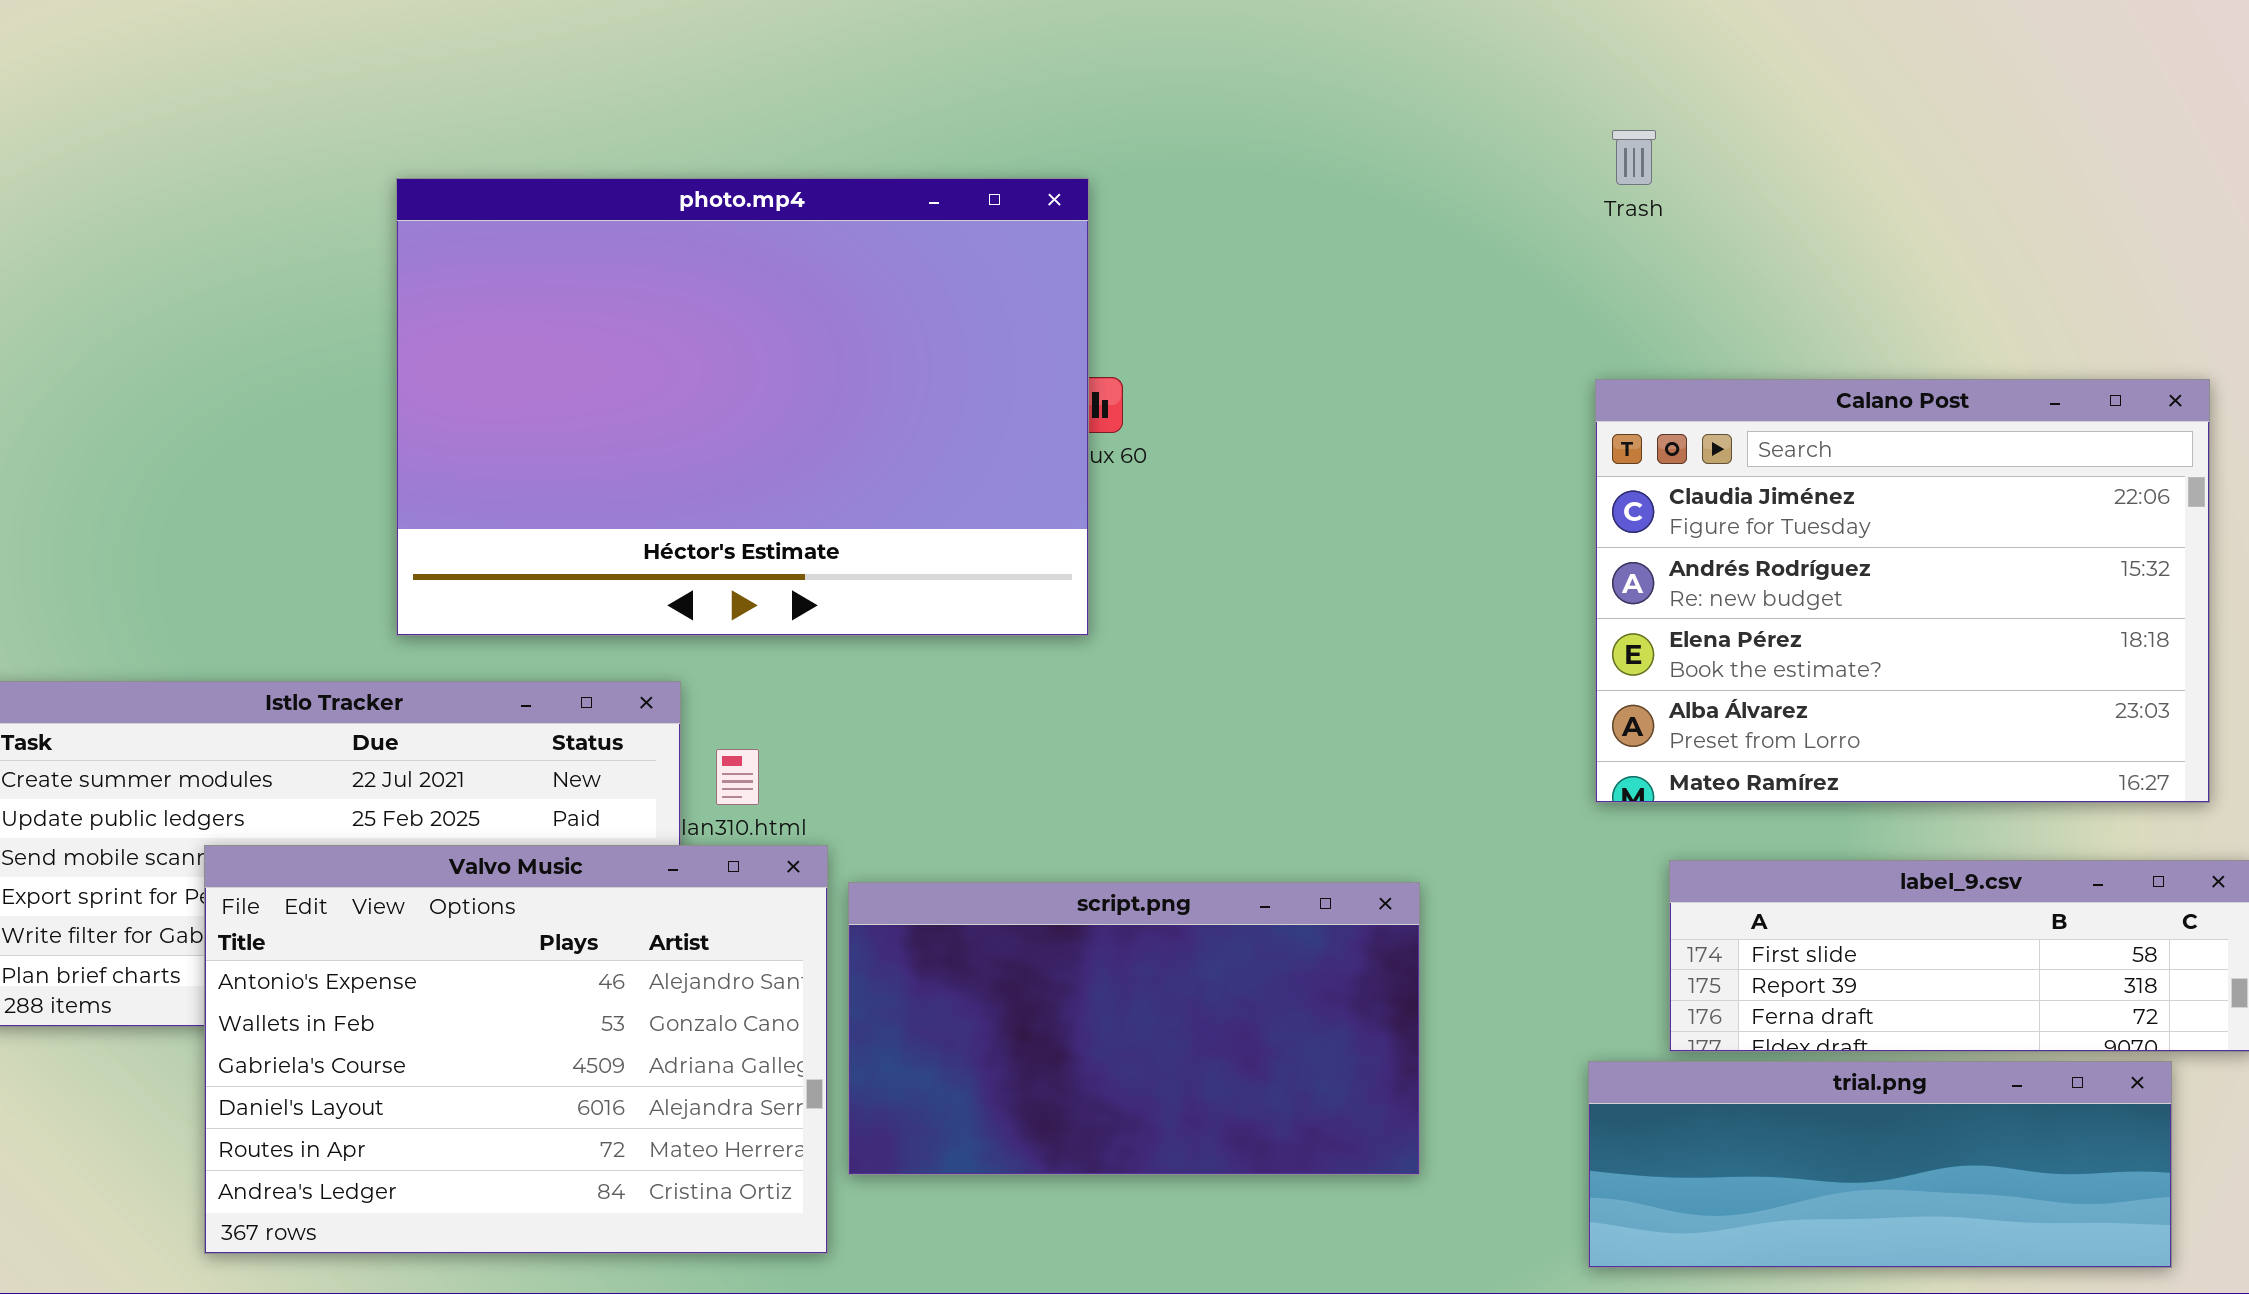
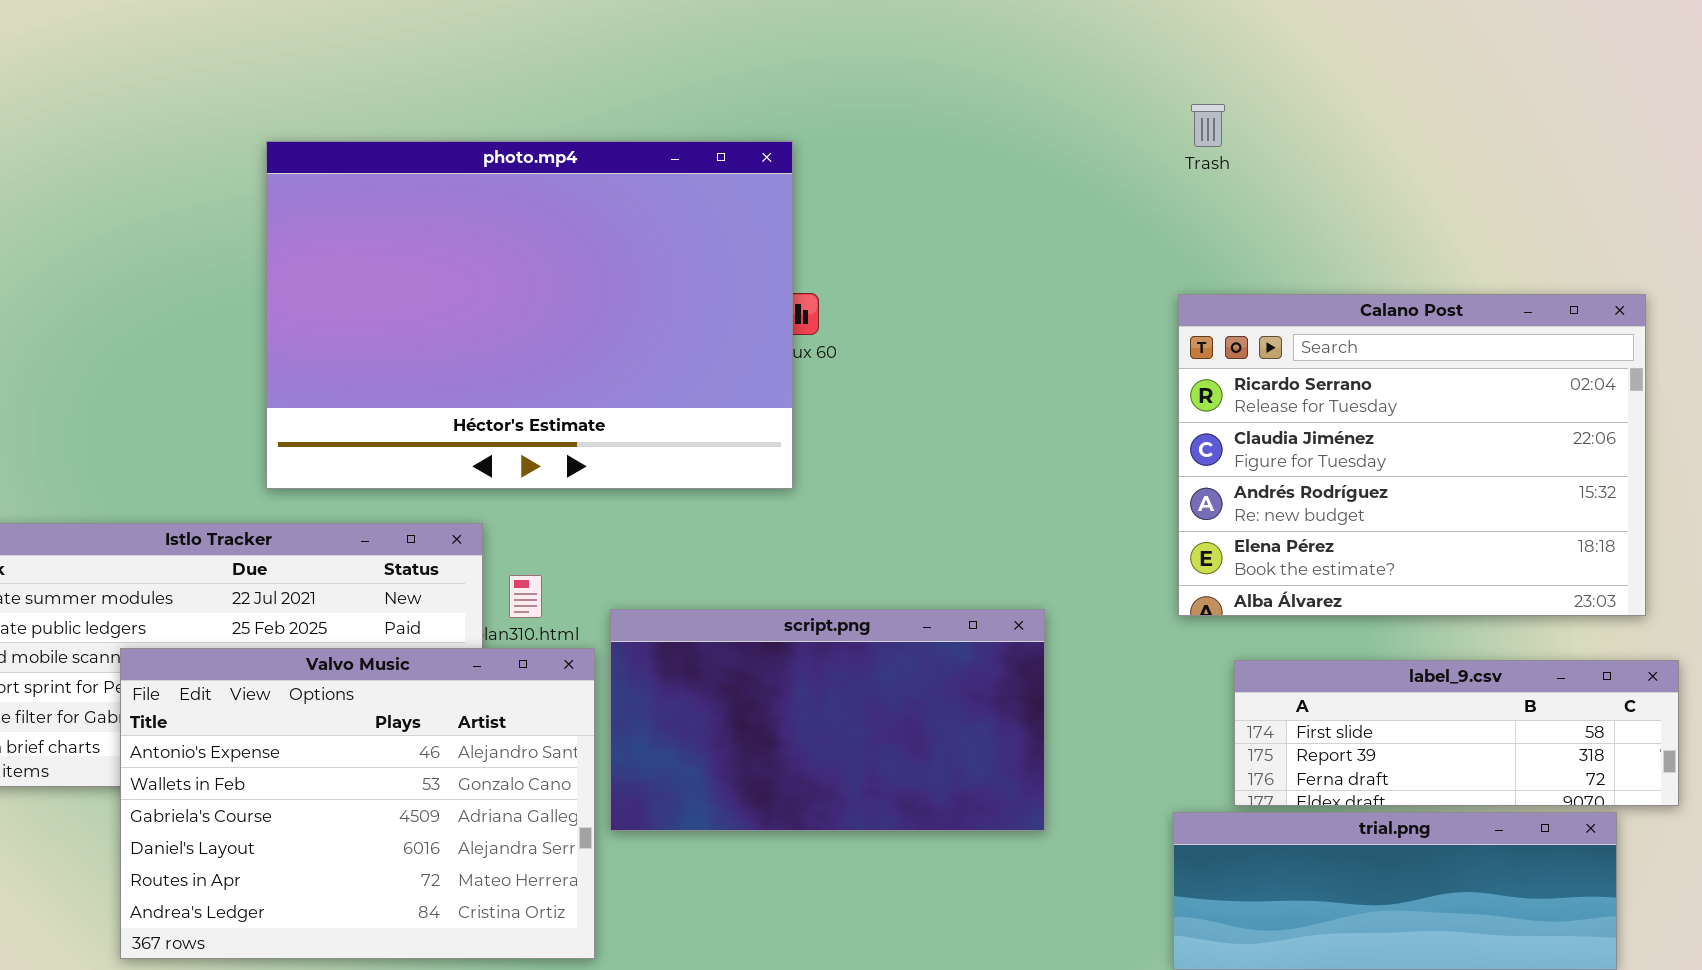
Calano Post: [1595,379,2210,803] -> [1178,294,1646,616], scrolled up 1 row
script.png: [848,882,1420,1175] -> [610,609,1045,831], moved

